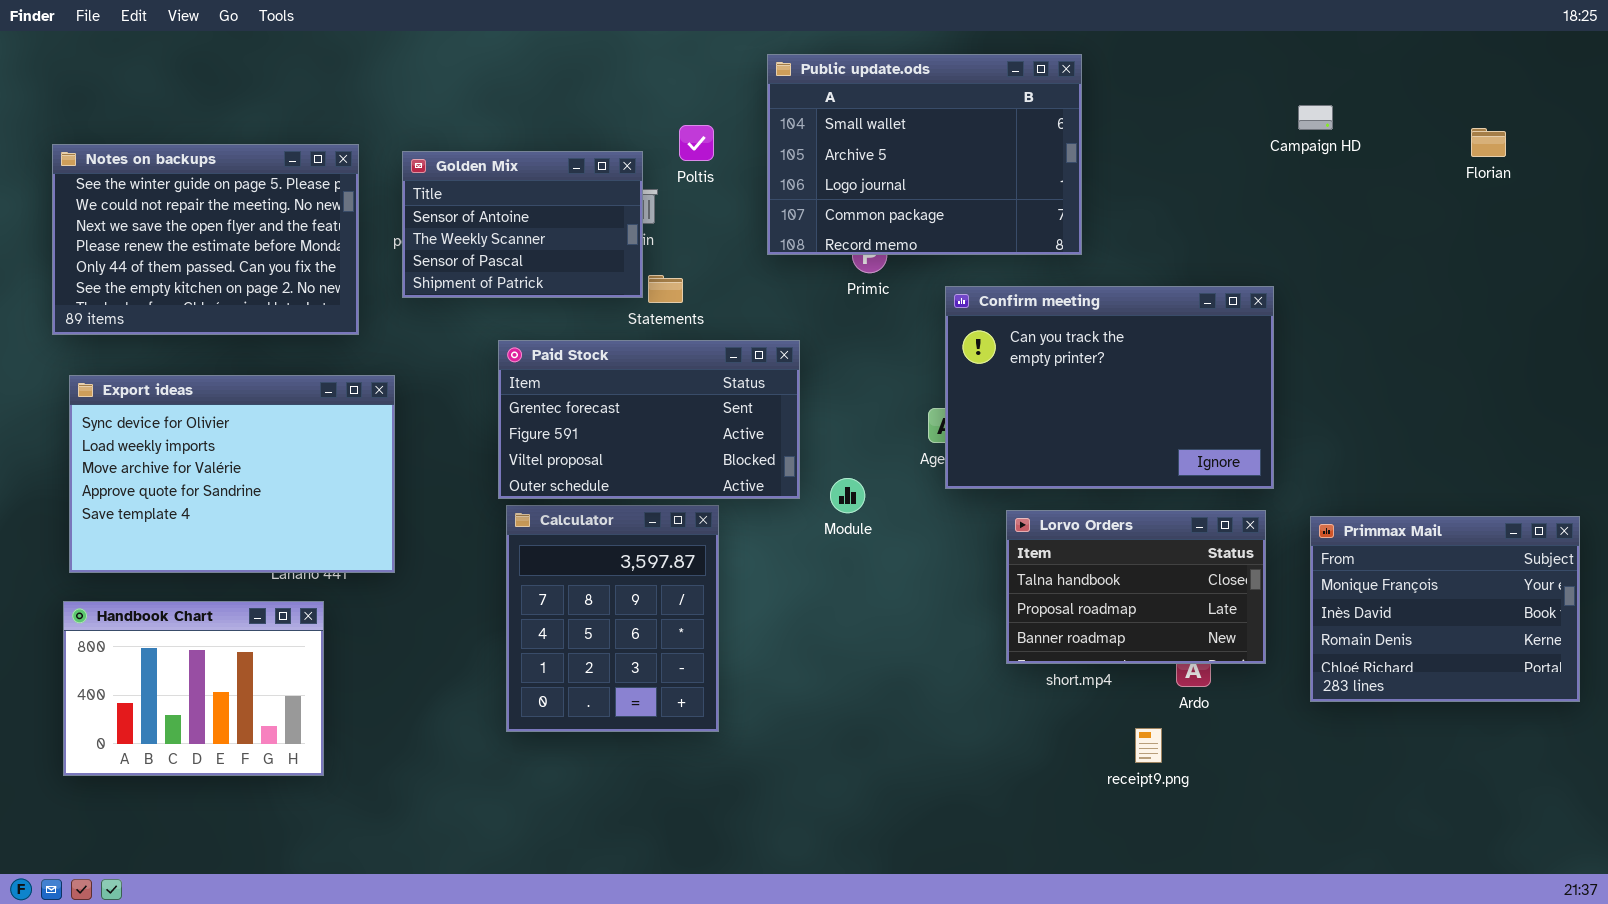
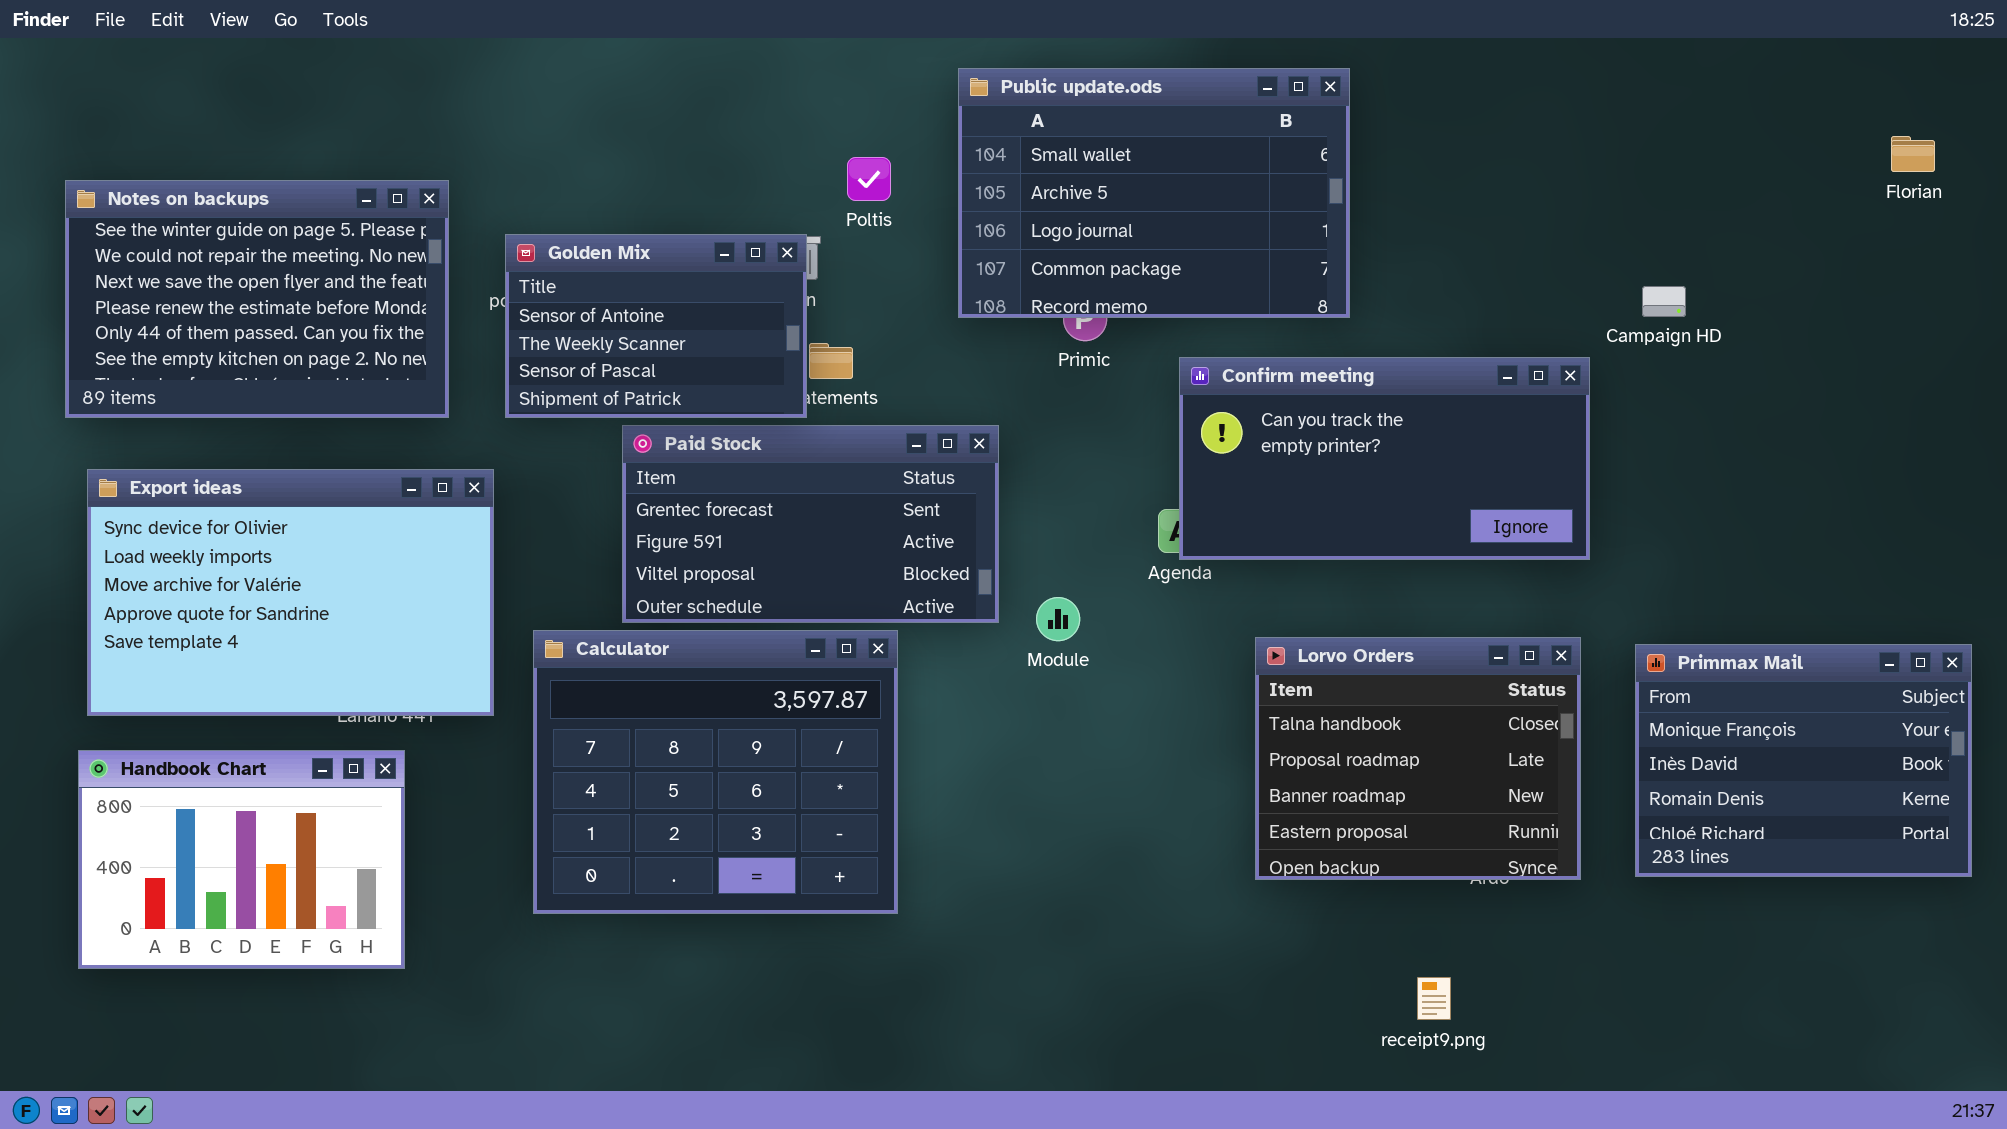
Campaign HD: [1298,105,1333,130] -> [1642,286,1686,317], moved
Florian: [1471,128,1506,157] -> [1891,136,1935,172], moved
Golden Mix: [402,151,643,298] -> [505,234,807,418], moved
Confirm meeting: [945,286,1274,489] -> [1179,357,1590,560], resized
Calculator: [506,505,719,732] -> [533,630,898,914], resized
Lorvo Orders: [1006,510,1266,664] -> [1255,637,1581,880], resized
receipt9.png: [1135,728,1162,763] -> [1417,977,1451,1020], moved

